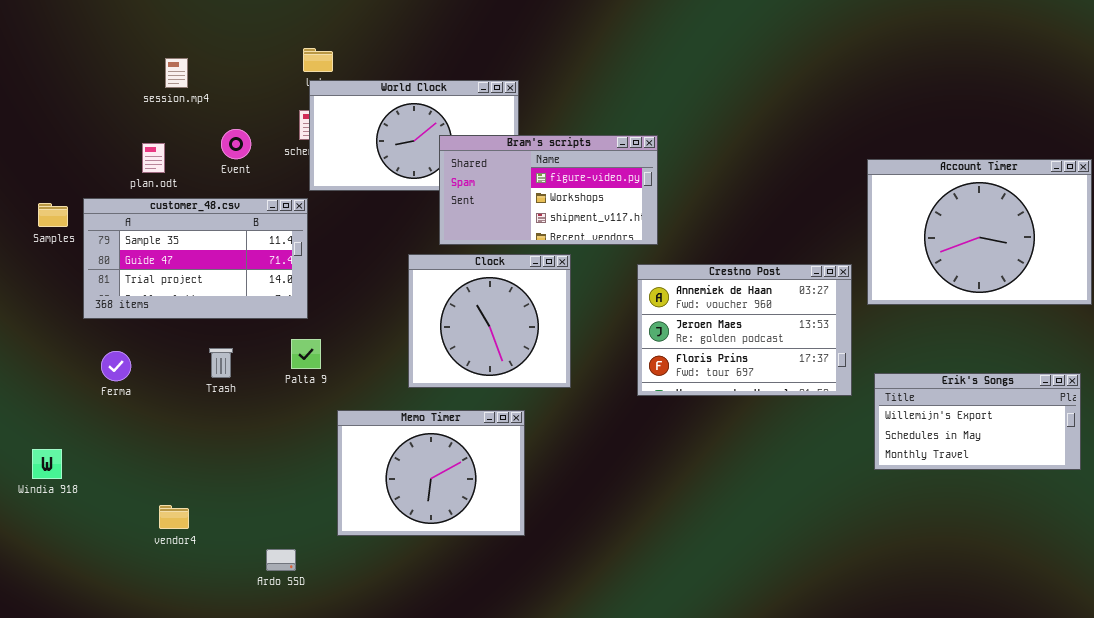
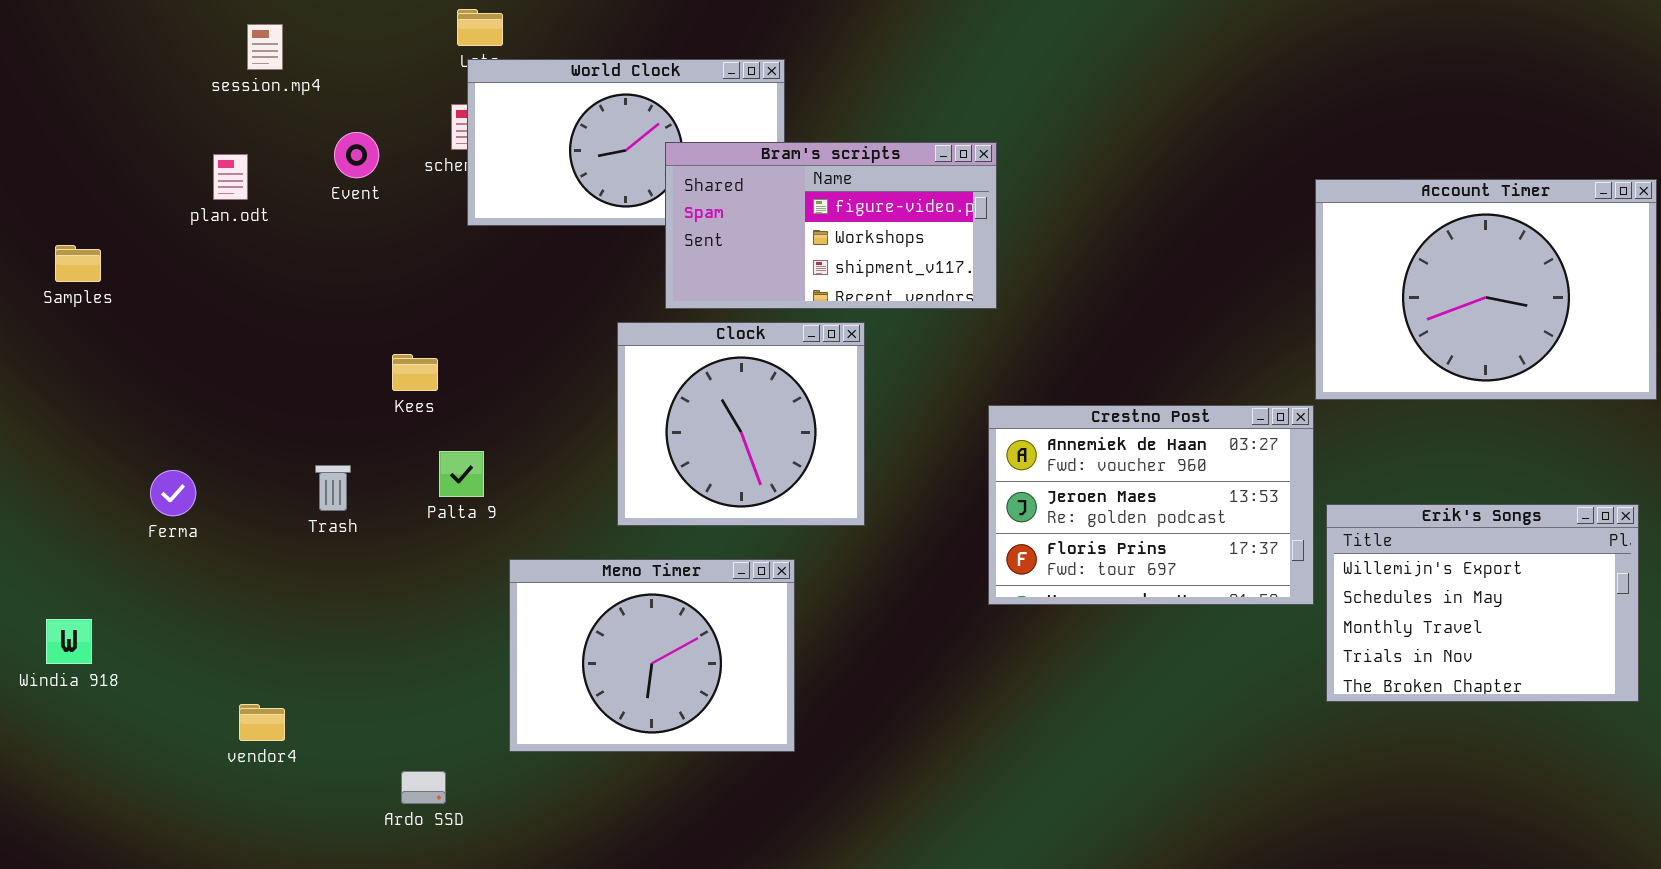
customer_48.csv: [83,198,308,319] -> none, closed
Crestno Post: [637,264,852,396] -> [988,405,1314,605], moved
Erik's Songs: [874,373,1081,470] -> [1326,504,1639,702], resized

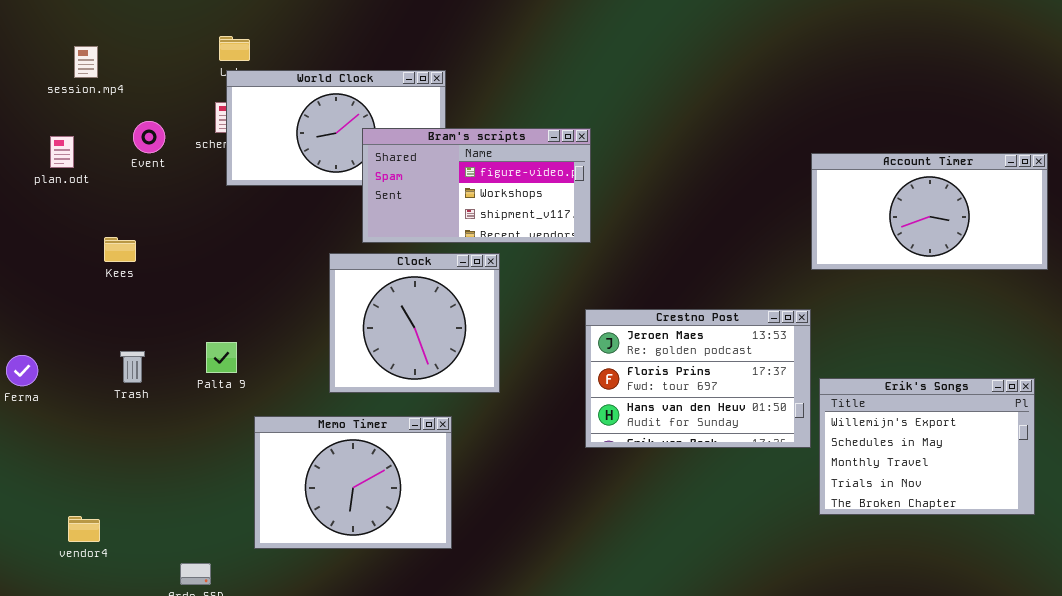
Account Timer: [1315,179,1657,400] -> [811,153,1048,270], resized
Kees: [392,354,438,391] -> [104,237,136,262], moved
Crestno Post: [988,405,1314,605] -> [585,309,811,448], scrolled down 1 row

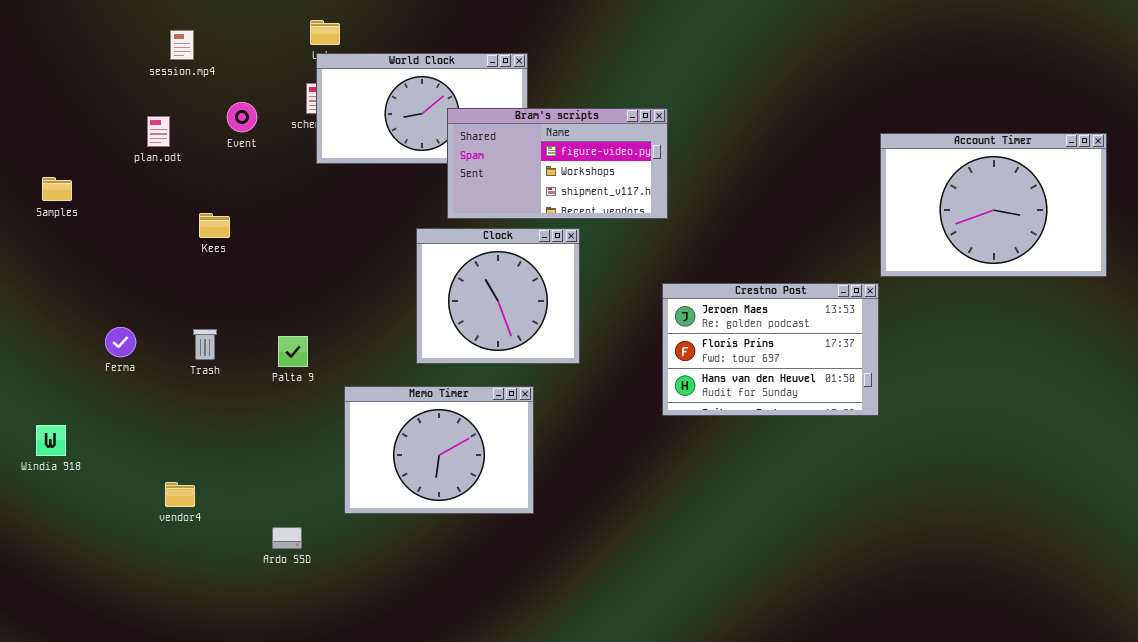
Account Timer: [811,153,1048,270] -> [880,133,1107,277], resized
Palta 9: [206,342,237,373] -> [278,336,308,367], moved
Trash: [120,351,145,383] -> [193,329,217,360], moved
Erik's Songs: [819,378,1035,515] -> none, closed

